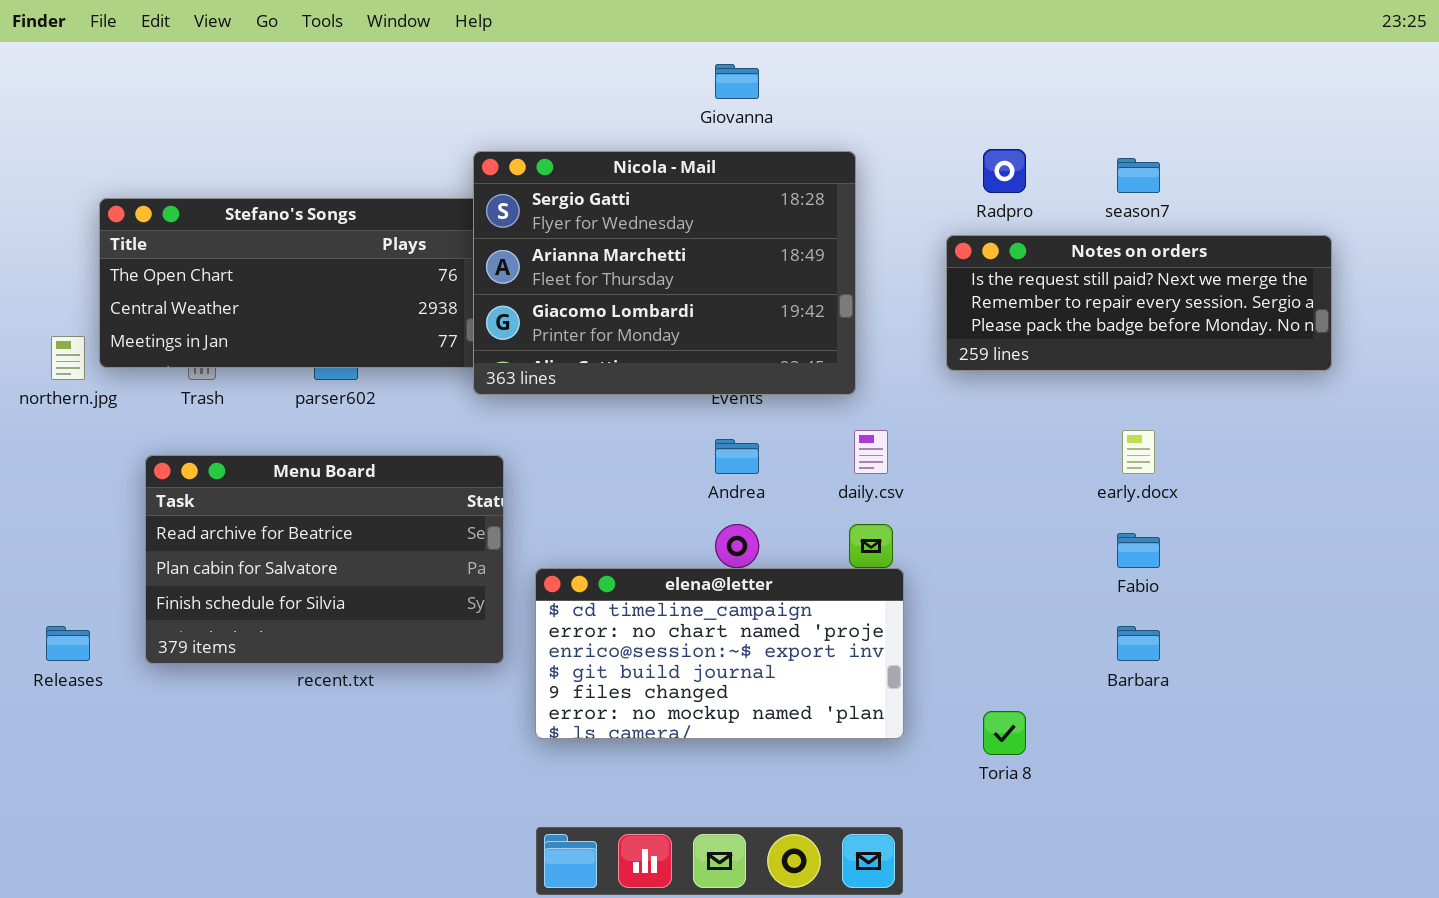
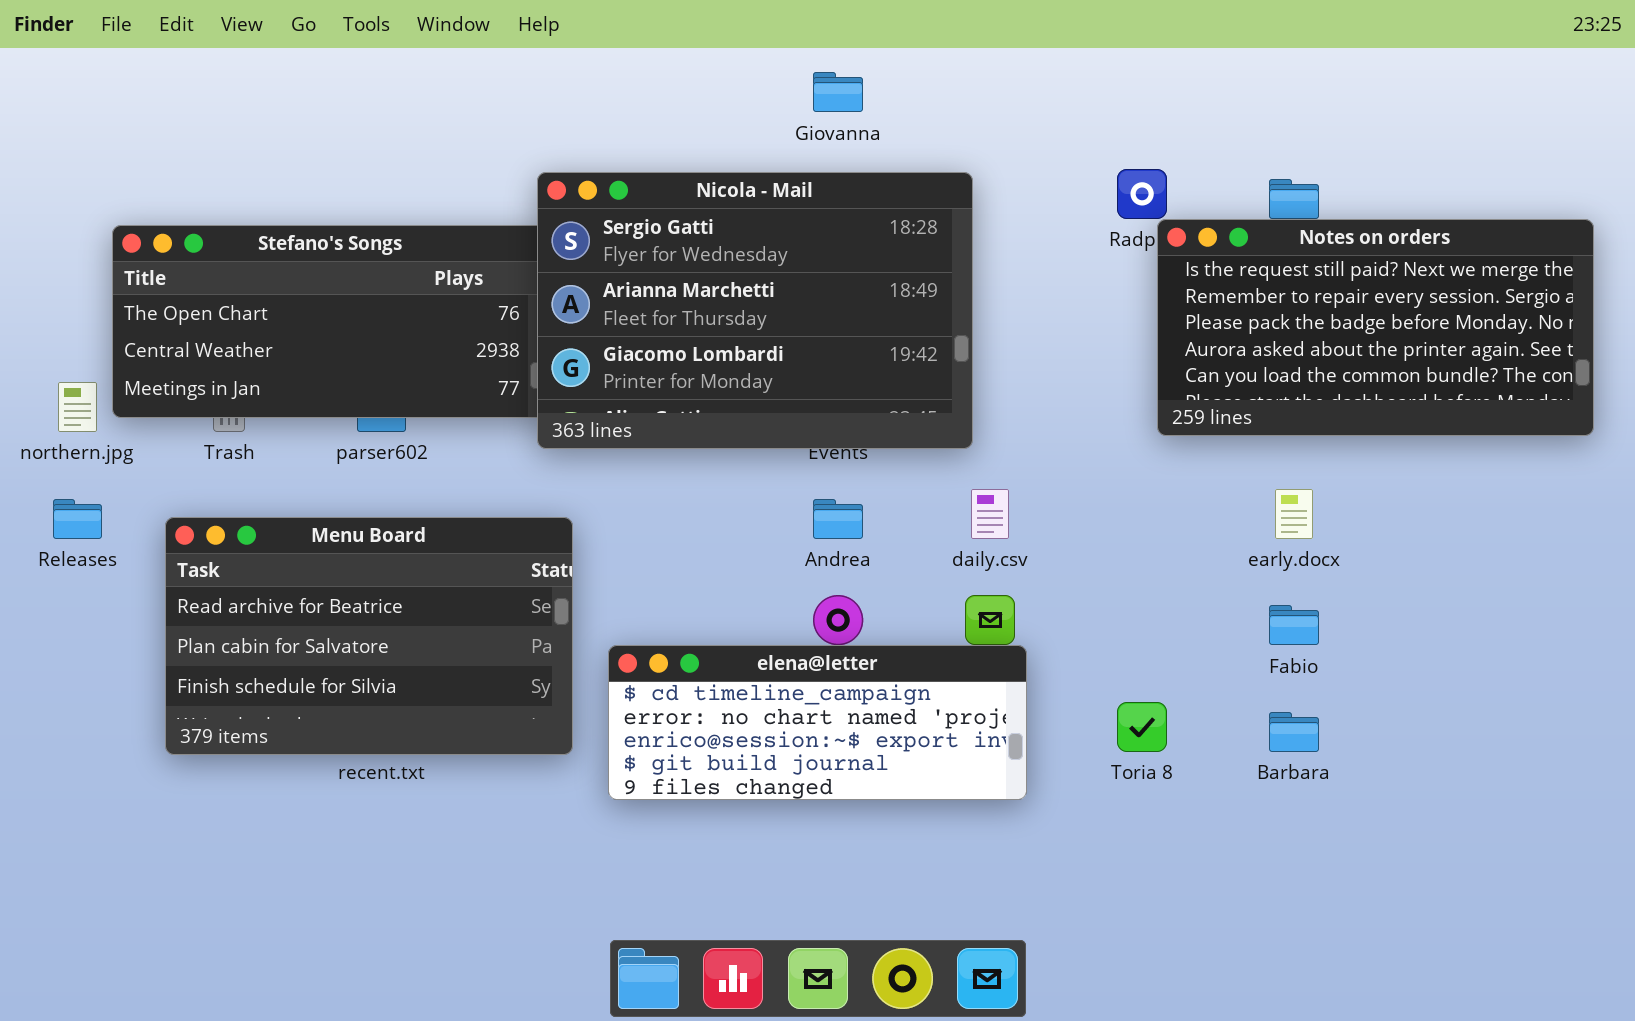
Notes on orders: [946,235,1332,371] -> [1157,219,1594,436], moved, resized
elena@letter: [535,568,904,739] -> [608,645,1027,800], resized
Releases: [46,626,90,661] -> [53,499,102,539], moved
Toria 8: [983,711,1026,755] -> [1117,702,1167,752], moved

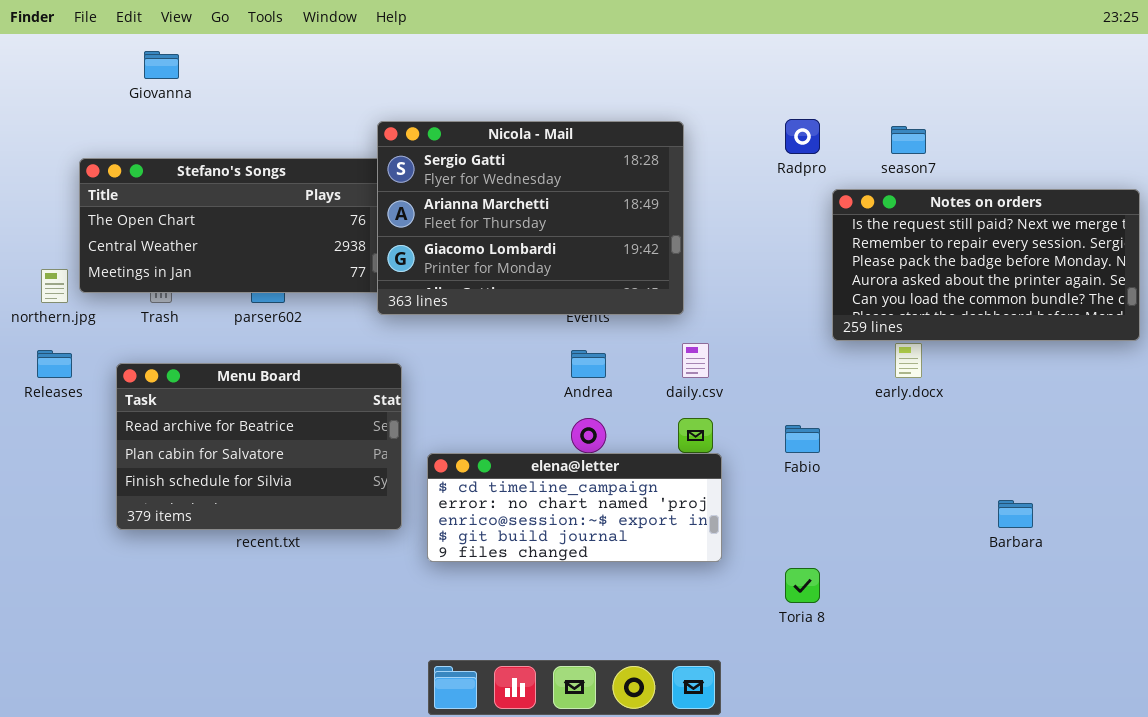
Giovanna: [813,72,863,112] -> [144,51,179,79], moved
Notes on orders: [1157,219,1594,436] -> [832,189,1140,341], moved
Fabio: [1269,605,1319,645] -> [785,425,820,453], moved
Toria 8: [1117,702,1167,752] -> [785,568,820,603], moved
Barbara: [1269,712,1319,752] -> [998,500,1033,528], moved

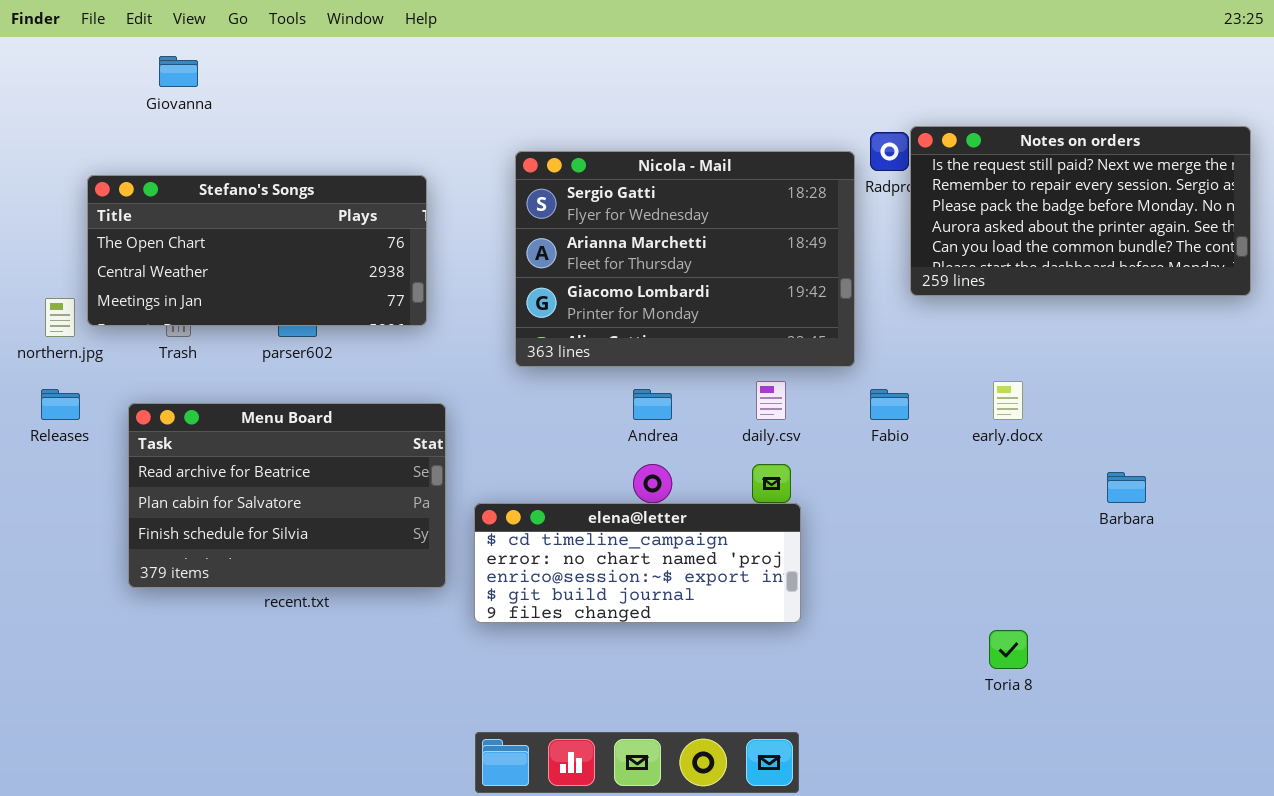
Nicola - Mail: [377,121,684,315] -> [515,151,855,367], moved
Notes on orders: [832,189,1140,341] -> [910,126,1251,296], moved
Fabio: [785,425,820,453] -> [870,389,909,420], moved
Barbara: [998,500,1033,528] -> [1107,472,1146,503], moved
Toria 8: [785,568,820,603] -> [989,630,1028,669], moved

